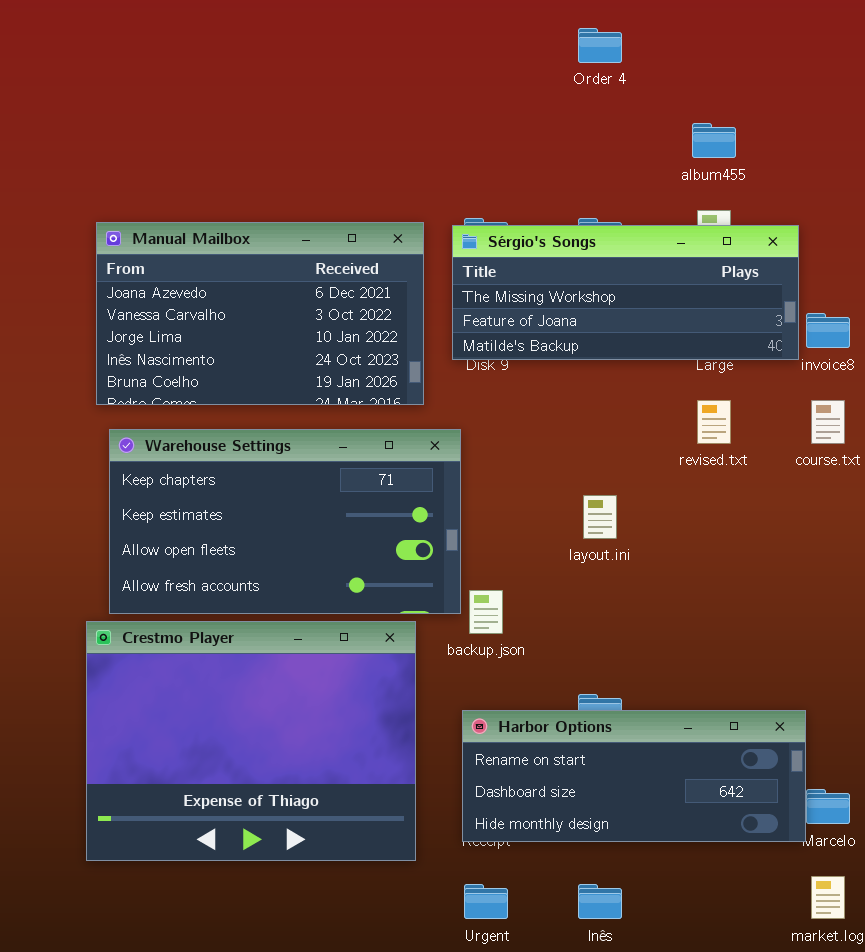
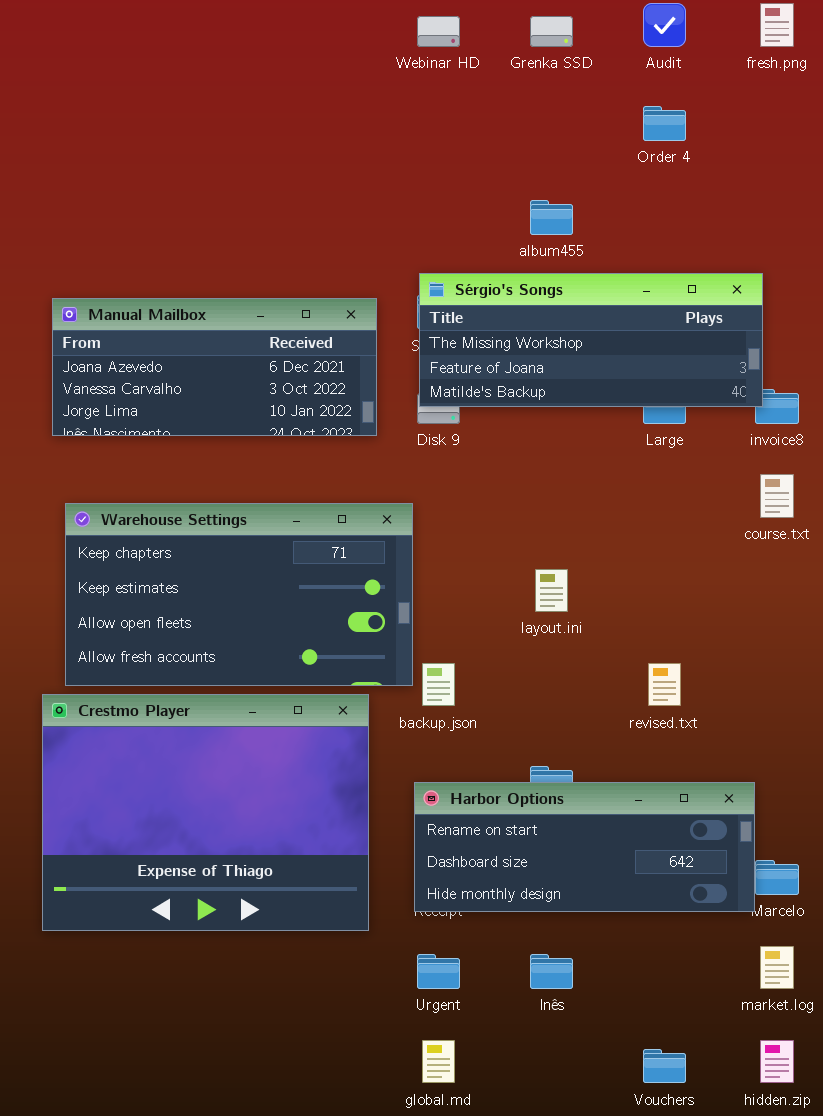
Order 4: [578,28,622,63] -> [643,106,686,141], moved
album455: [692,123,736,158] -> [530,200,573,235], moved
Manual Mailbox: [96,222,424,405] -> [52,298,377,436], resized
Sérgio's Songs: [452,225,799,360] -> [419,273,763,407], moved
revised.txt: [697,400,731,444] -> [648,663,681,706], moved

